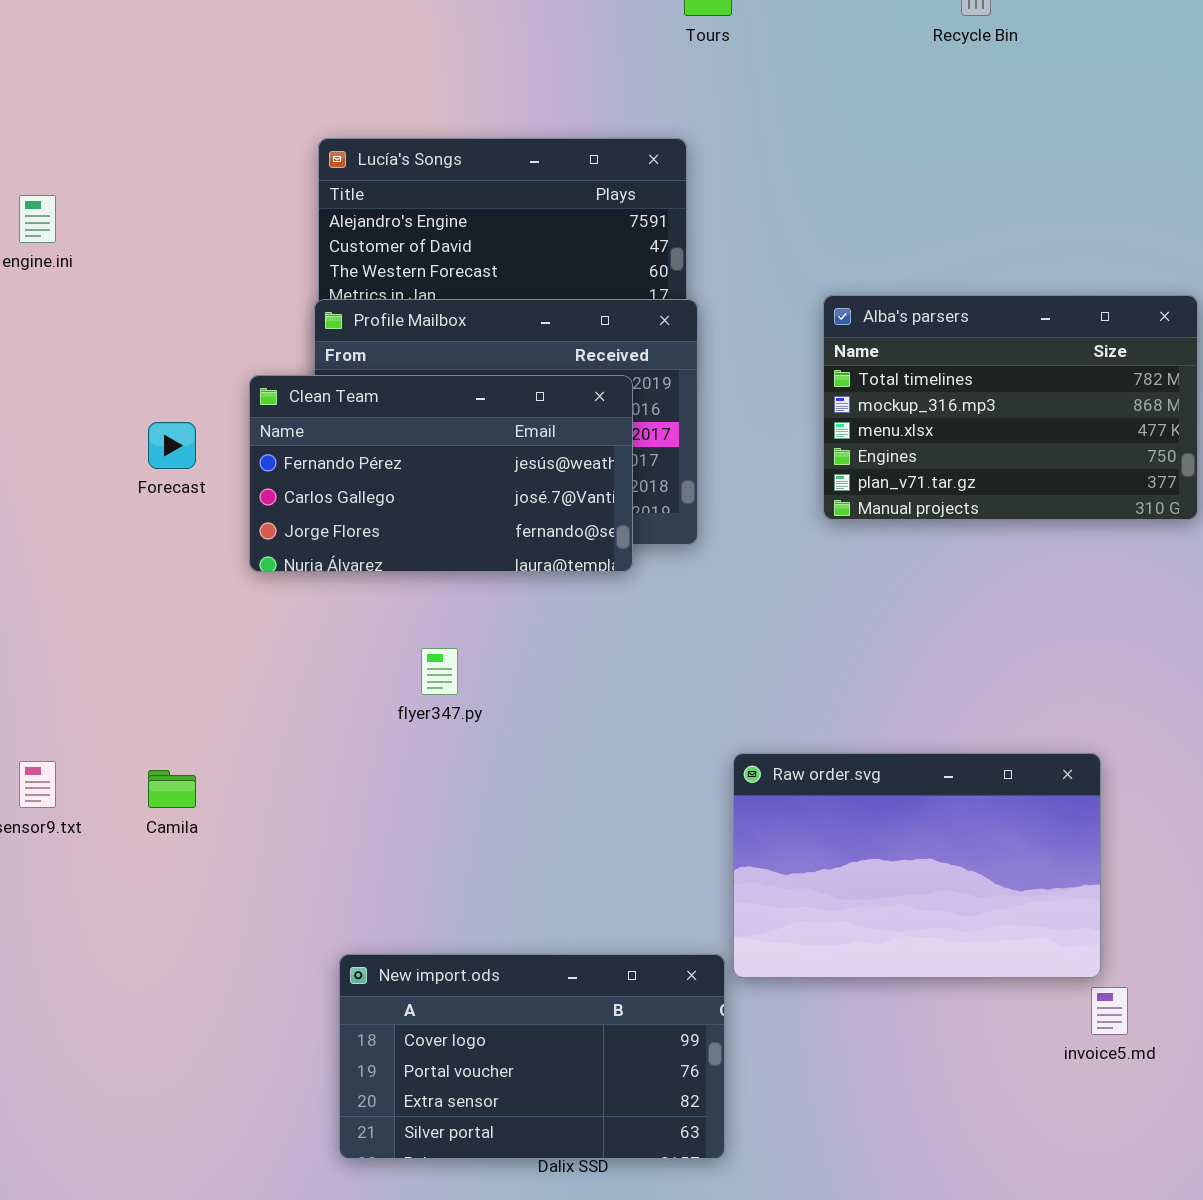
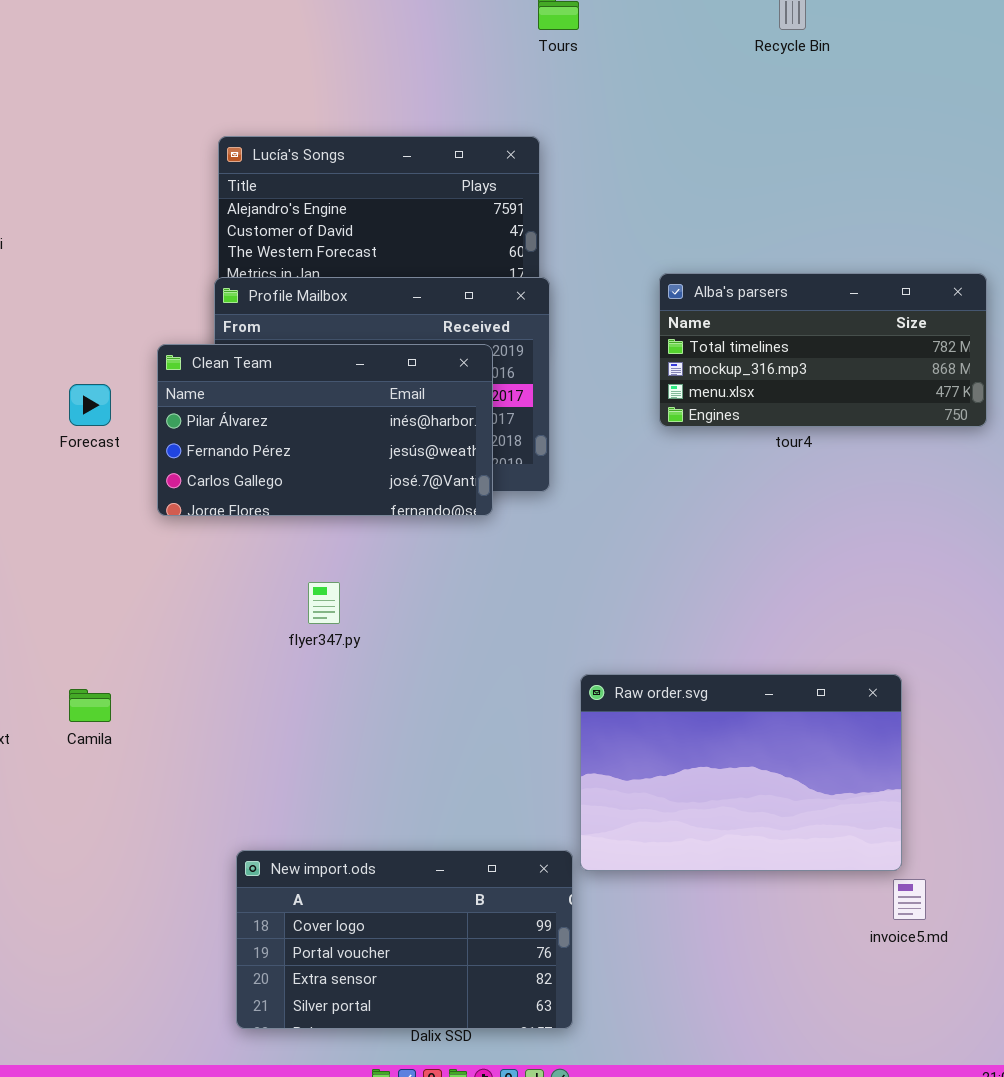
Alba's parsers: [823,295,1198,520] -> [659,273,987,427], resized
Clean Team: [249,375,633,572] -> [157,344,493,516], scrolled up 1 row

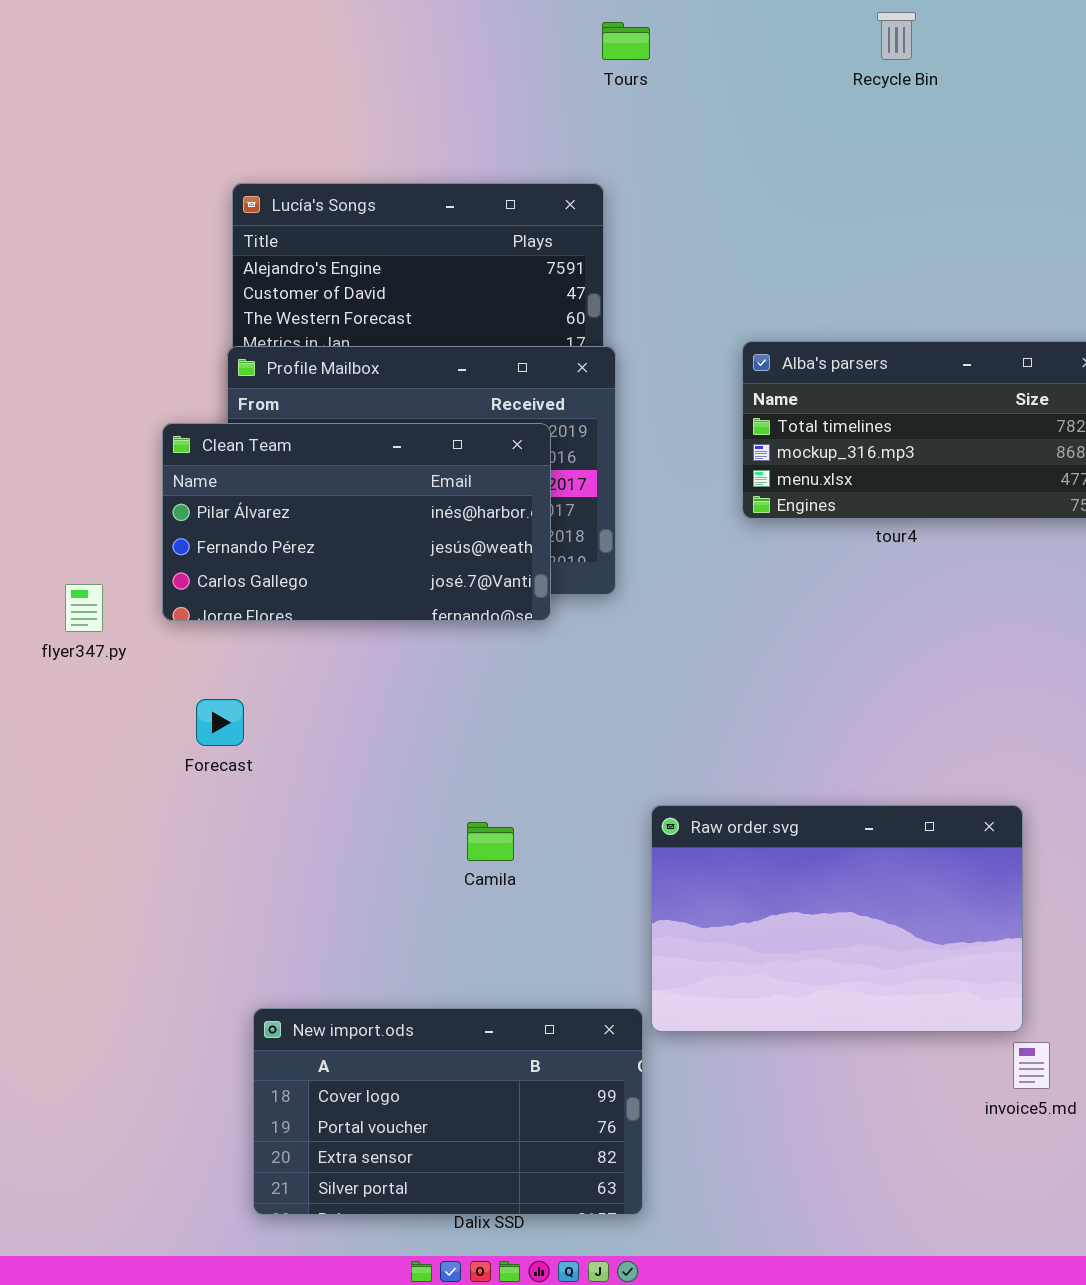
Forecast: [69,384,111,426] -> [196,699,244,746], moved
flyer347.py: [308,582,340,624] -> [65,584,103,632], moved
Camila: [69,689,111,722] -> [467,822,514,861], moved

